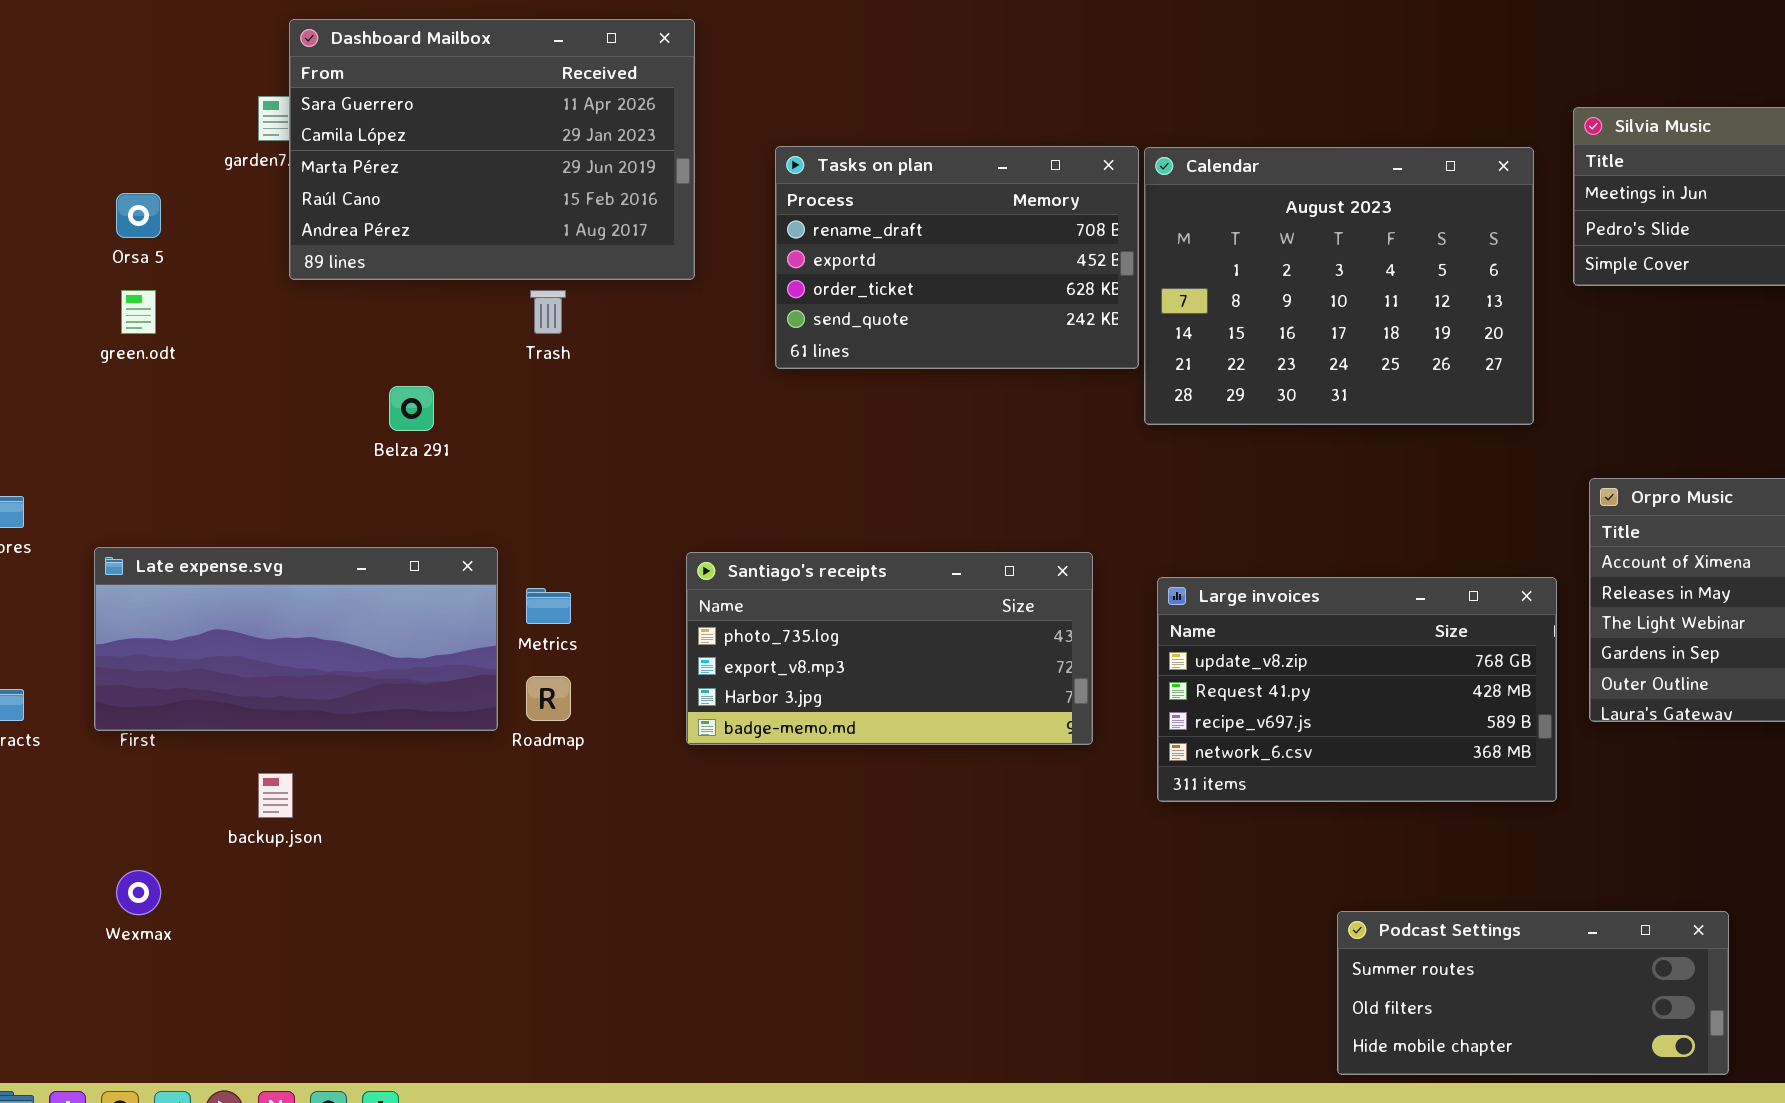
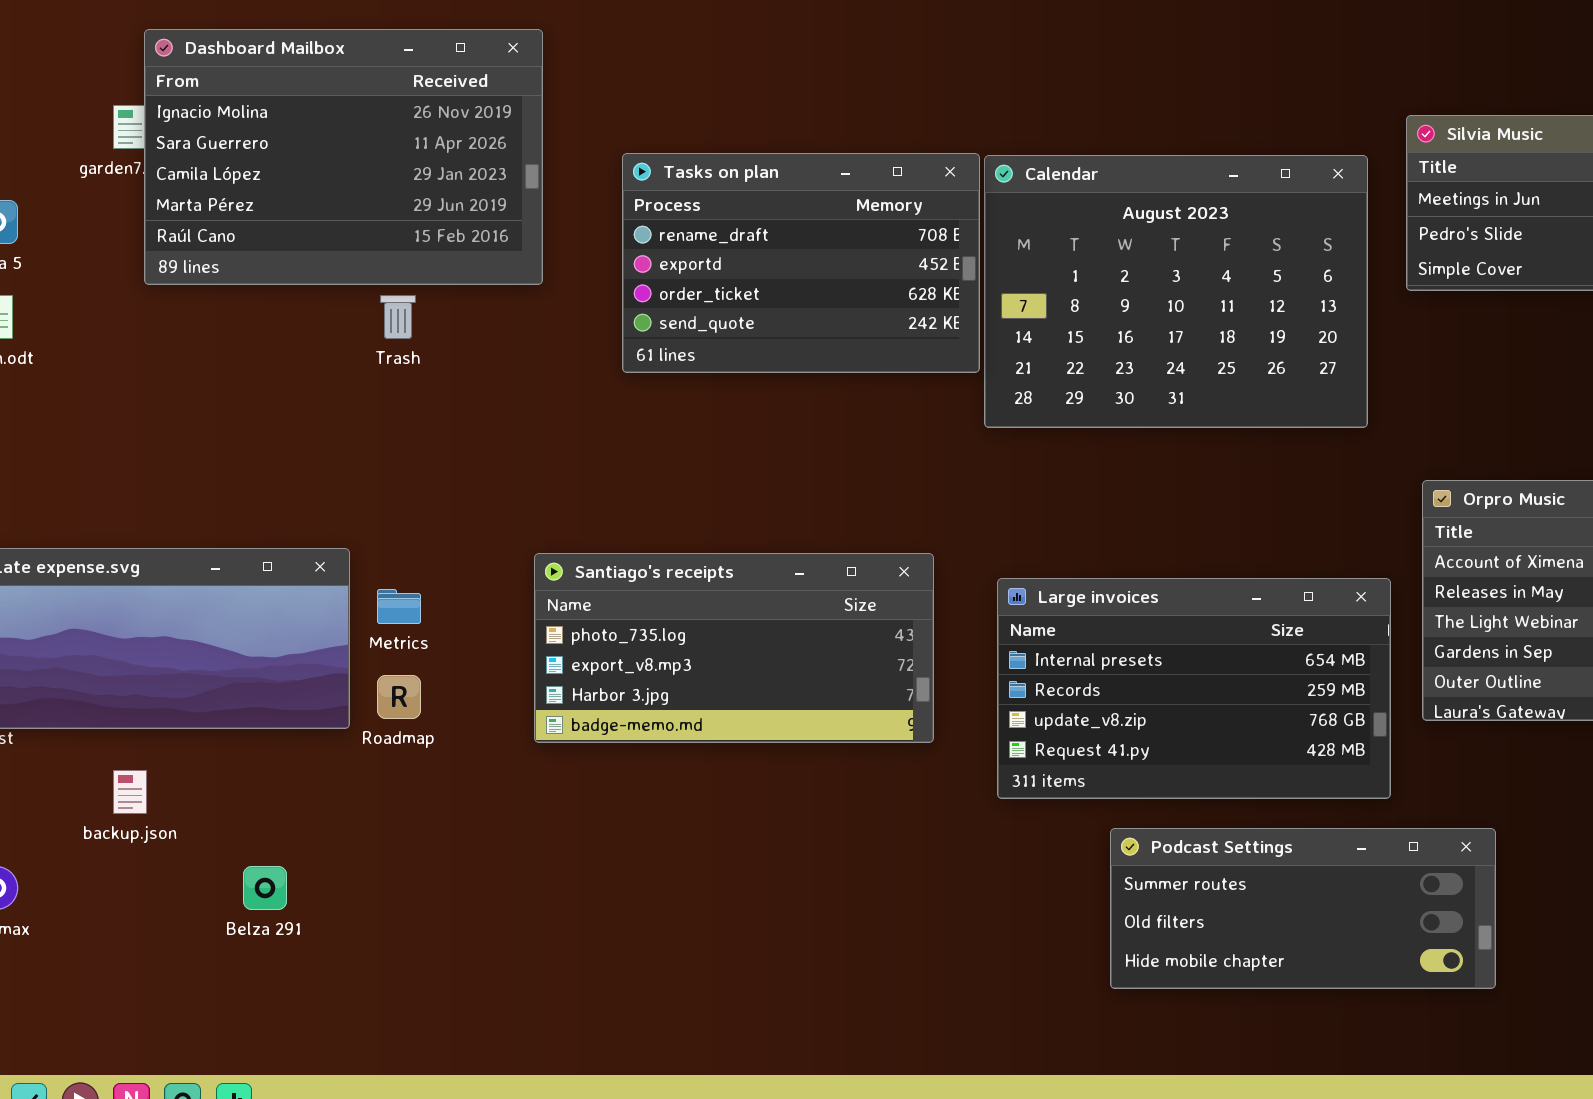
Dashboard Mailbox: [289,19,695,280] -> [144,29,543,285], scrolled up 1 row
Belza 291: [389,386,434,431] -> [243,866,287,910], moved
Large invoices: [1157,577,1557,802] -> [997,578,1391,799], scrolled up 2 rows
Podcast Settings: [1337,911,1729,1075] -> [1110,828,1496,989], moved

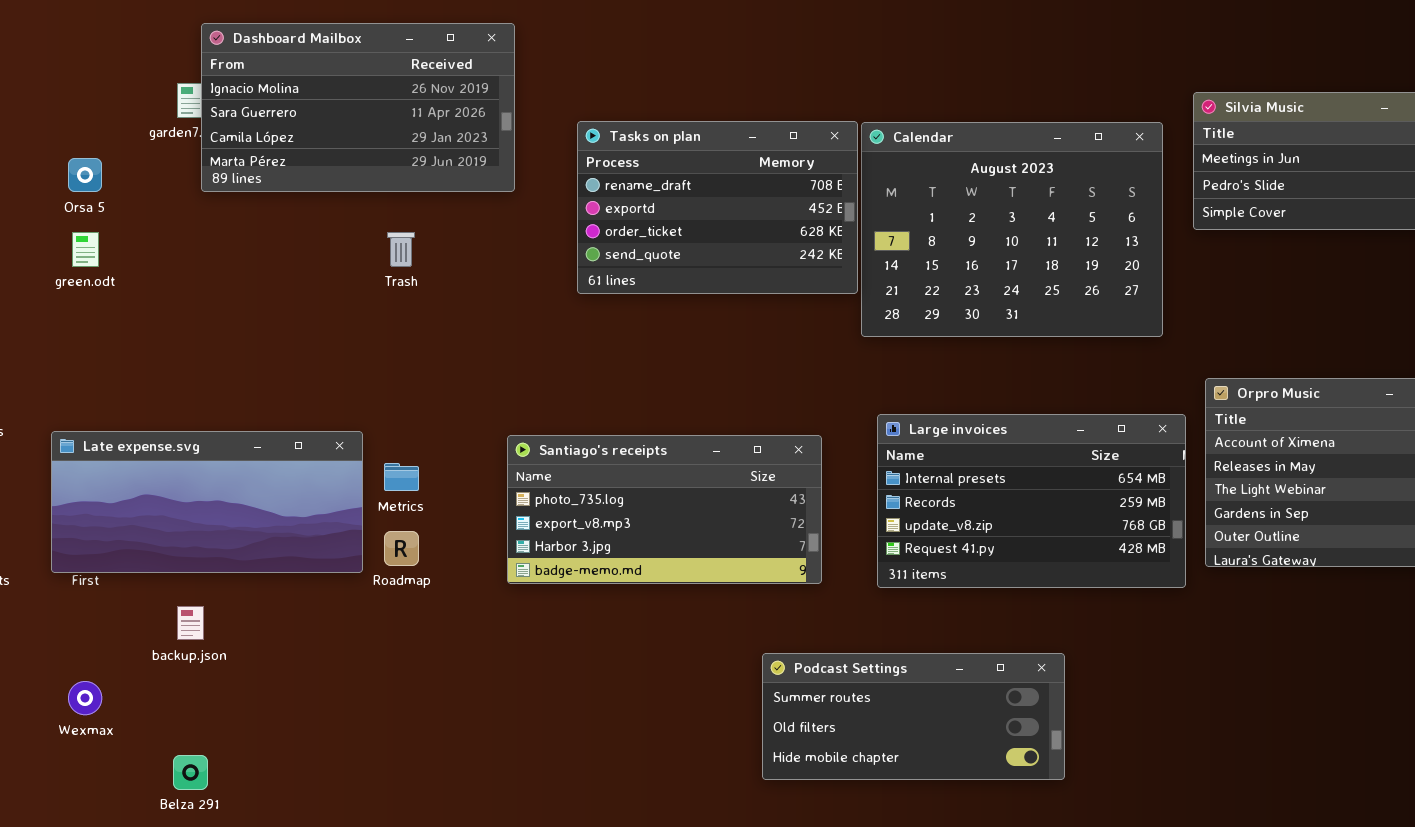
Dashboard Mailbox: [144,29,543,285] -> [201,23,515,192], resized
Large invoices: [997,578,1391,799] -> [877,414,1186,588], moved
Podcast Settings: [1110,828,1496,989] -> [762,653,1065,780], moved
Belza 291: [243,866,287,910] -> [173,755,208,790], moved

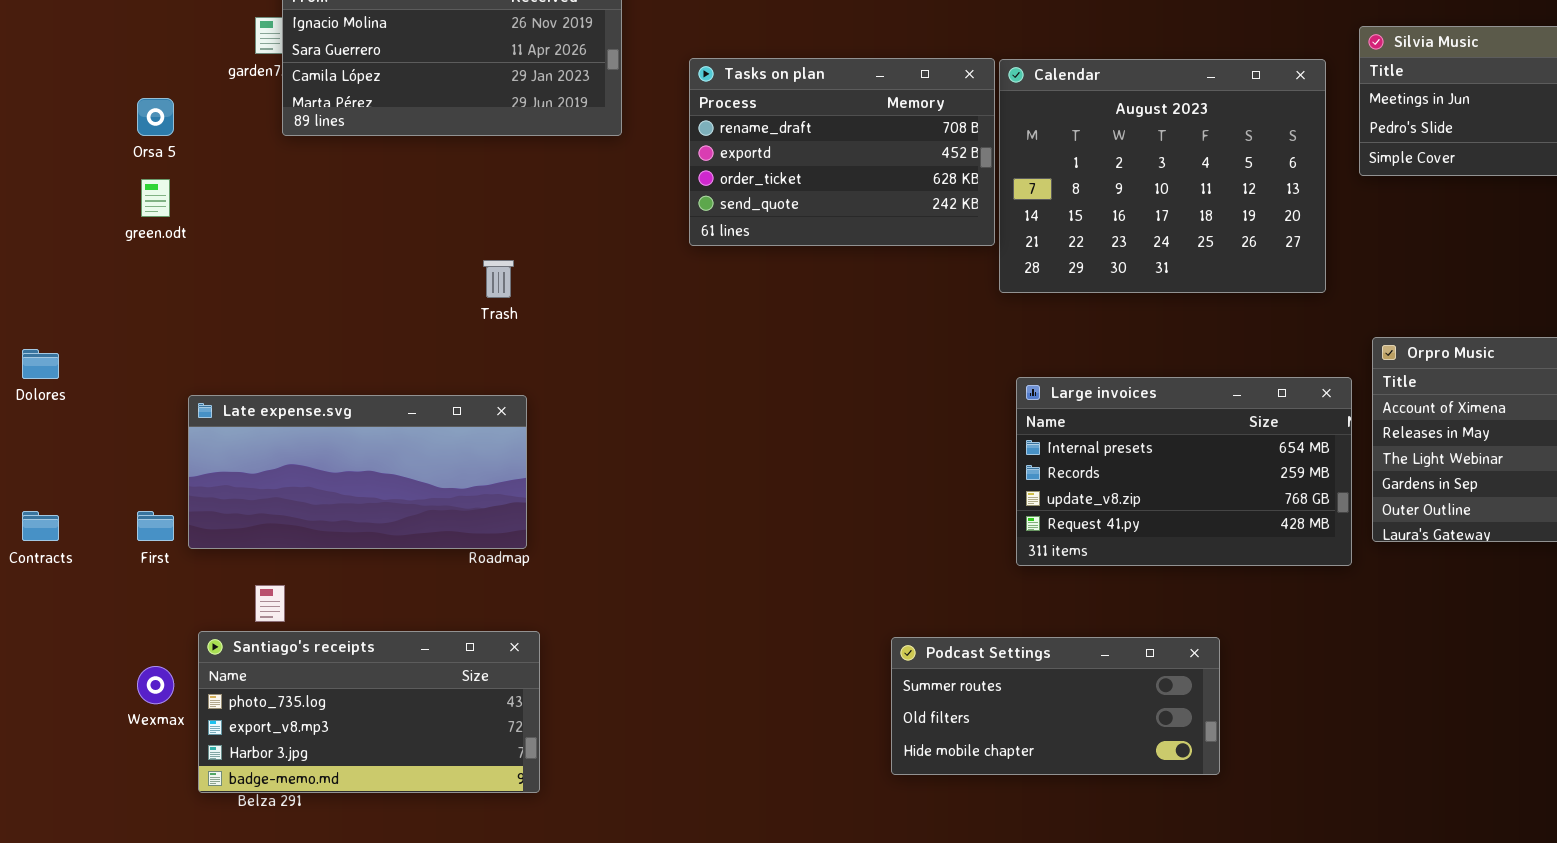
Trash: [387,232,415,267] -> [483,260,514,298], moved
Late expense.svg: [51,431,363,573] -> [188,395,527,549], moved
Santiago's receipts: [507,435,822,584] -> [198,631,540,793], moved

